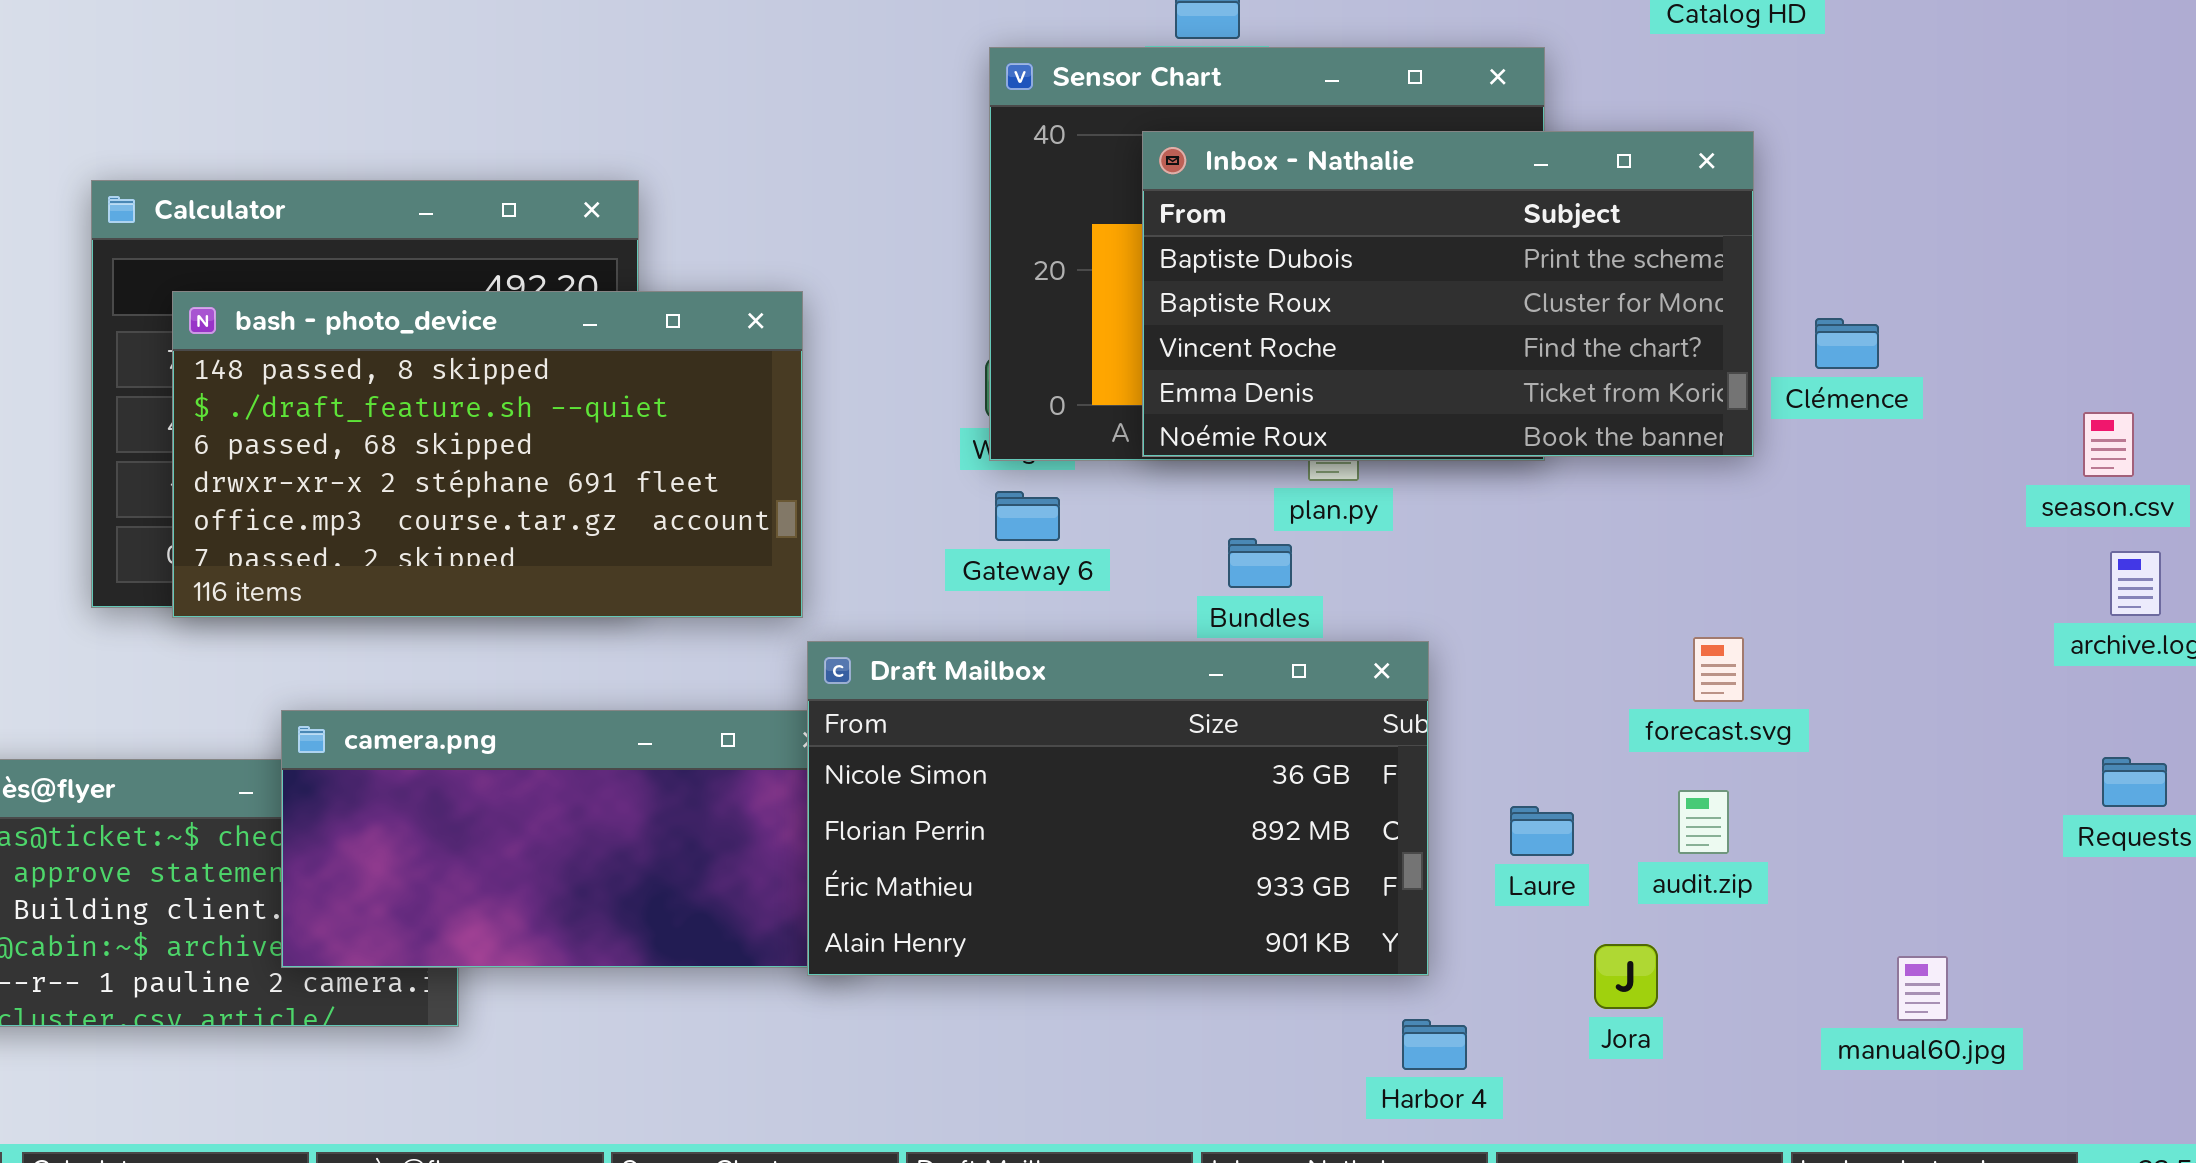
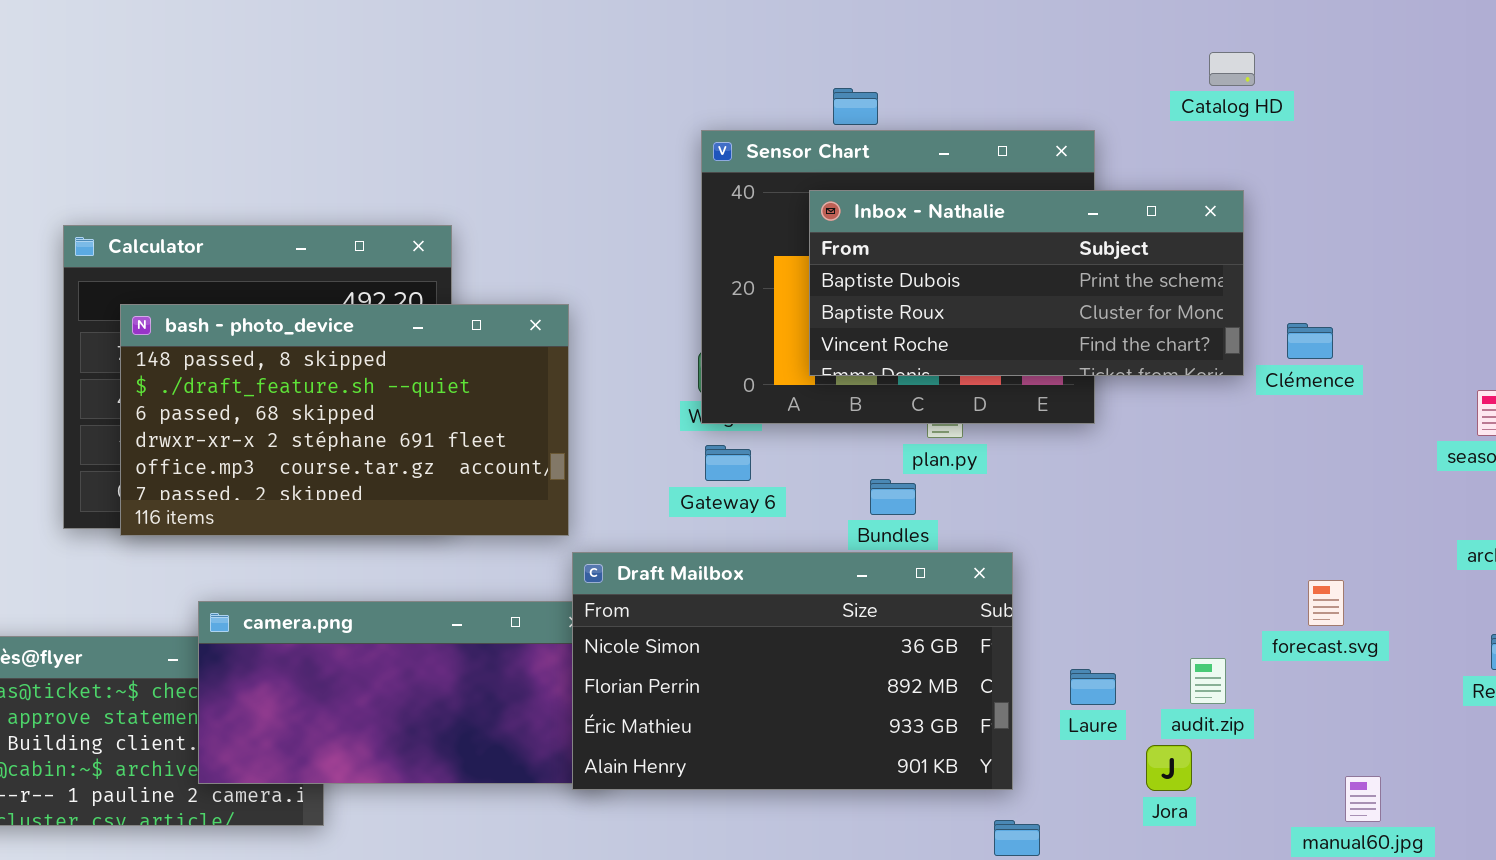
Inbox - Nathalie: [1142,131,1754,457] -> [809,190,1244,376], resized
forecast.svg: [1693,637,1744,702] -> [1308,580,1344,626], moved
Jora: [1594,944,1658,1009] -> [1146,745,1192,791], moved

